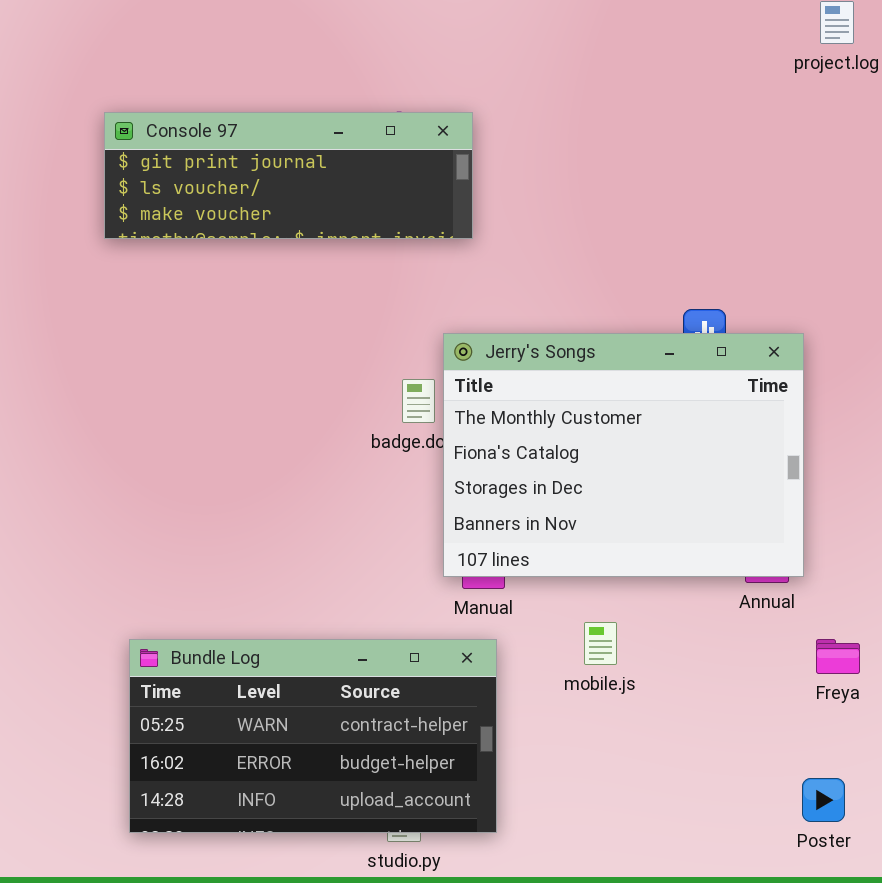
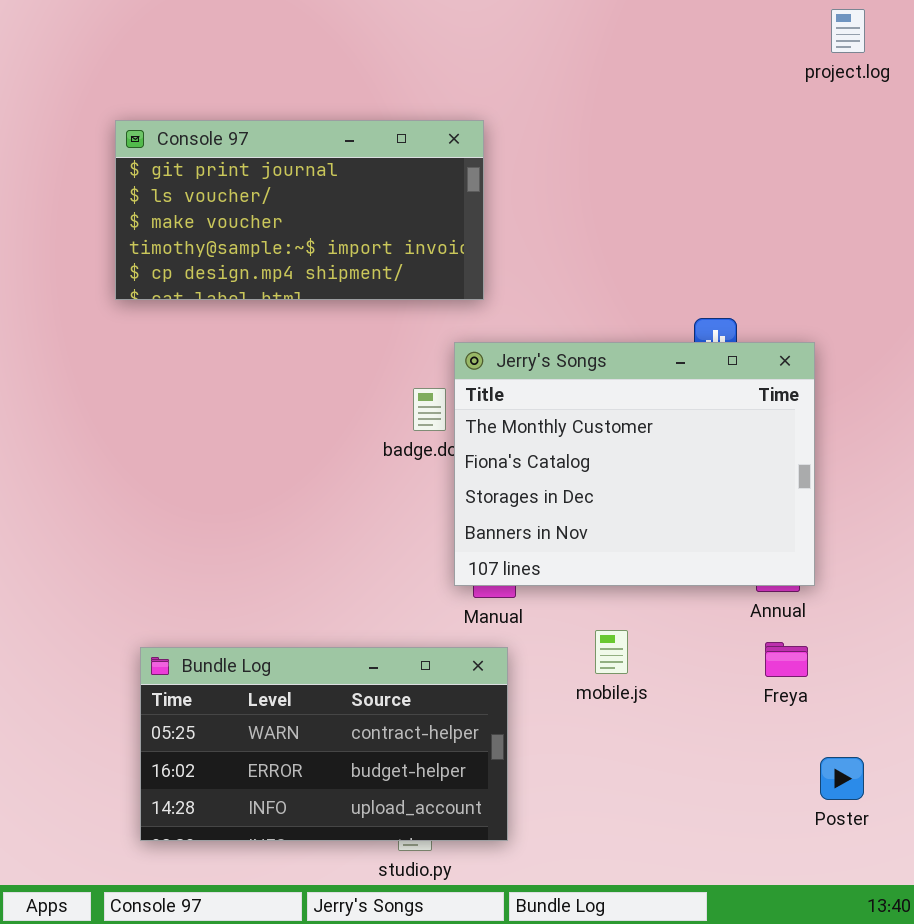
Console 97: [104,112,473,239] -> [115,120,484,300], resized
Freya: [816,639,860,674] -> [765,642,808,677], moved
Poster: [802,778,845,822] -> [820,757,864,800], moved

